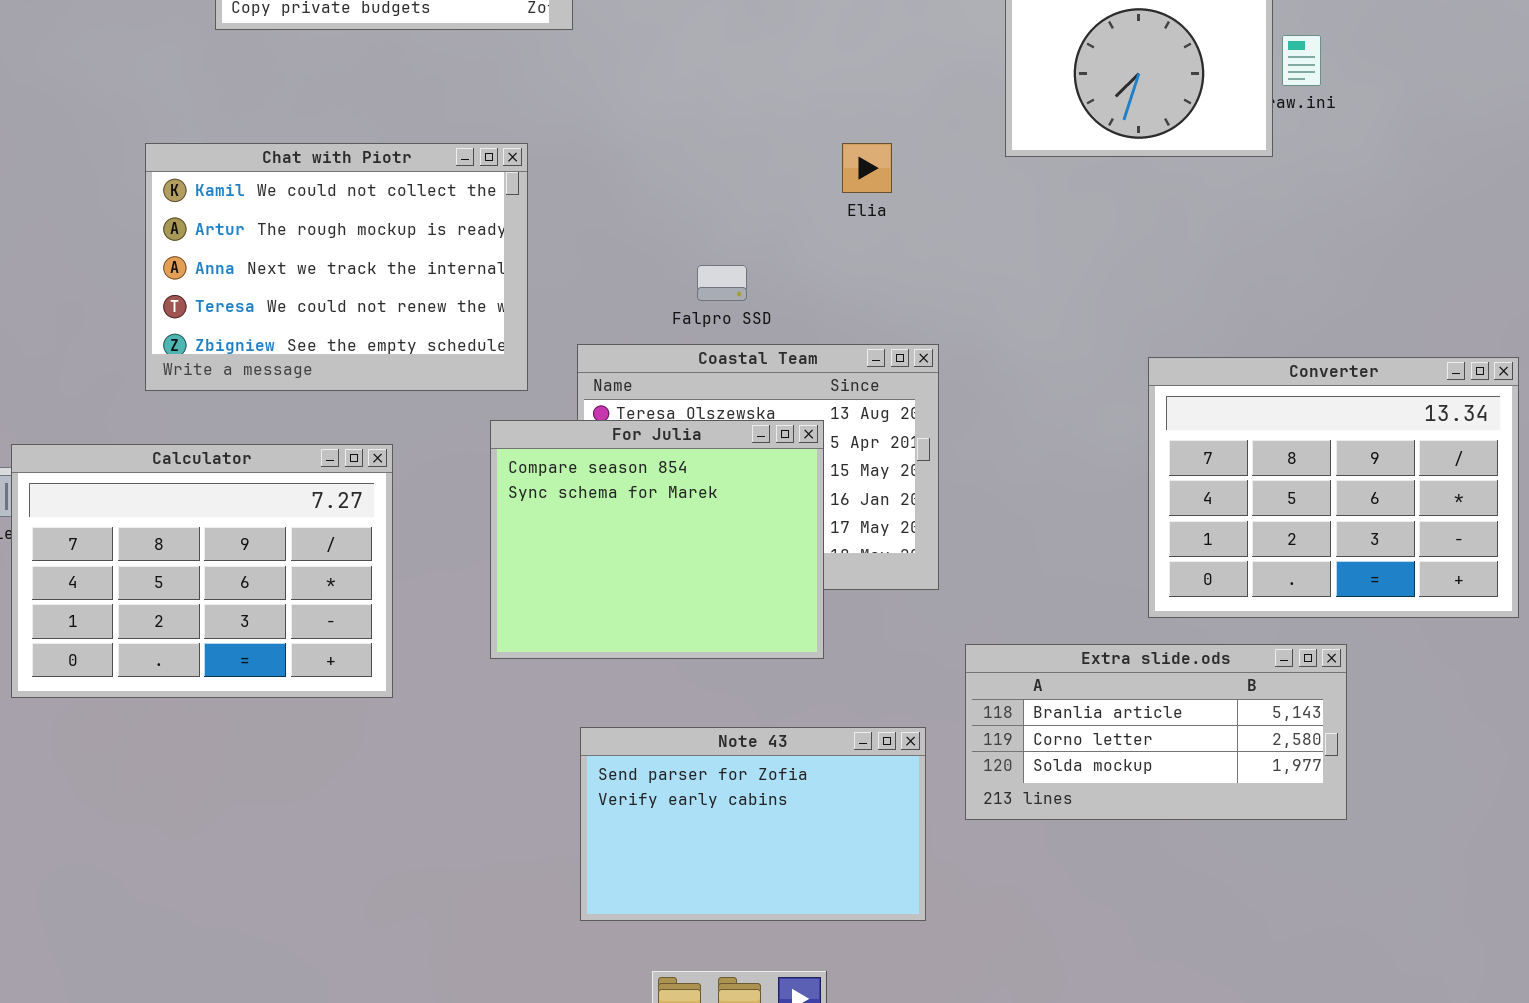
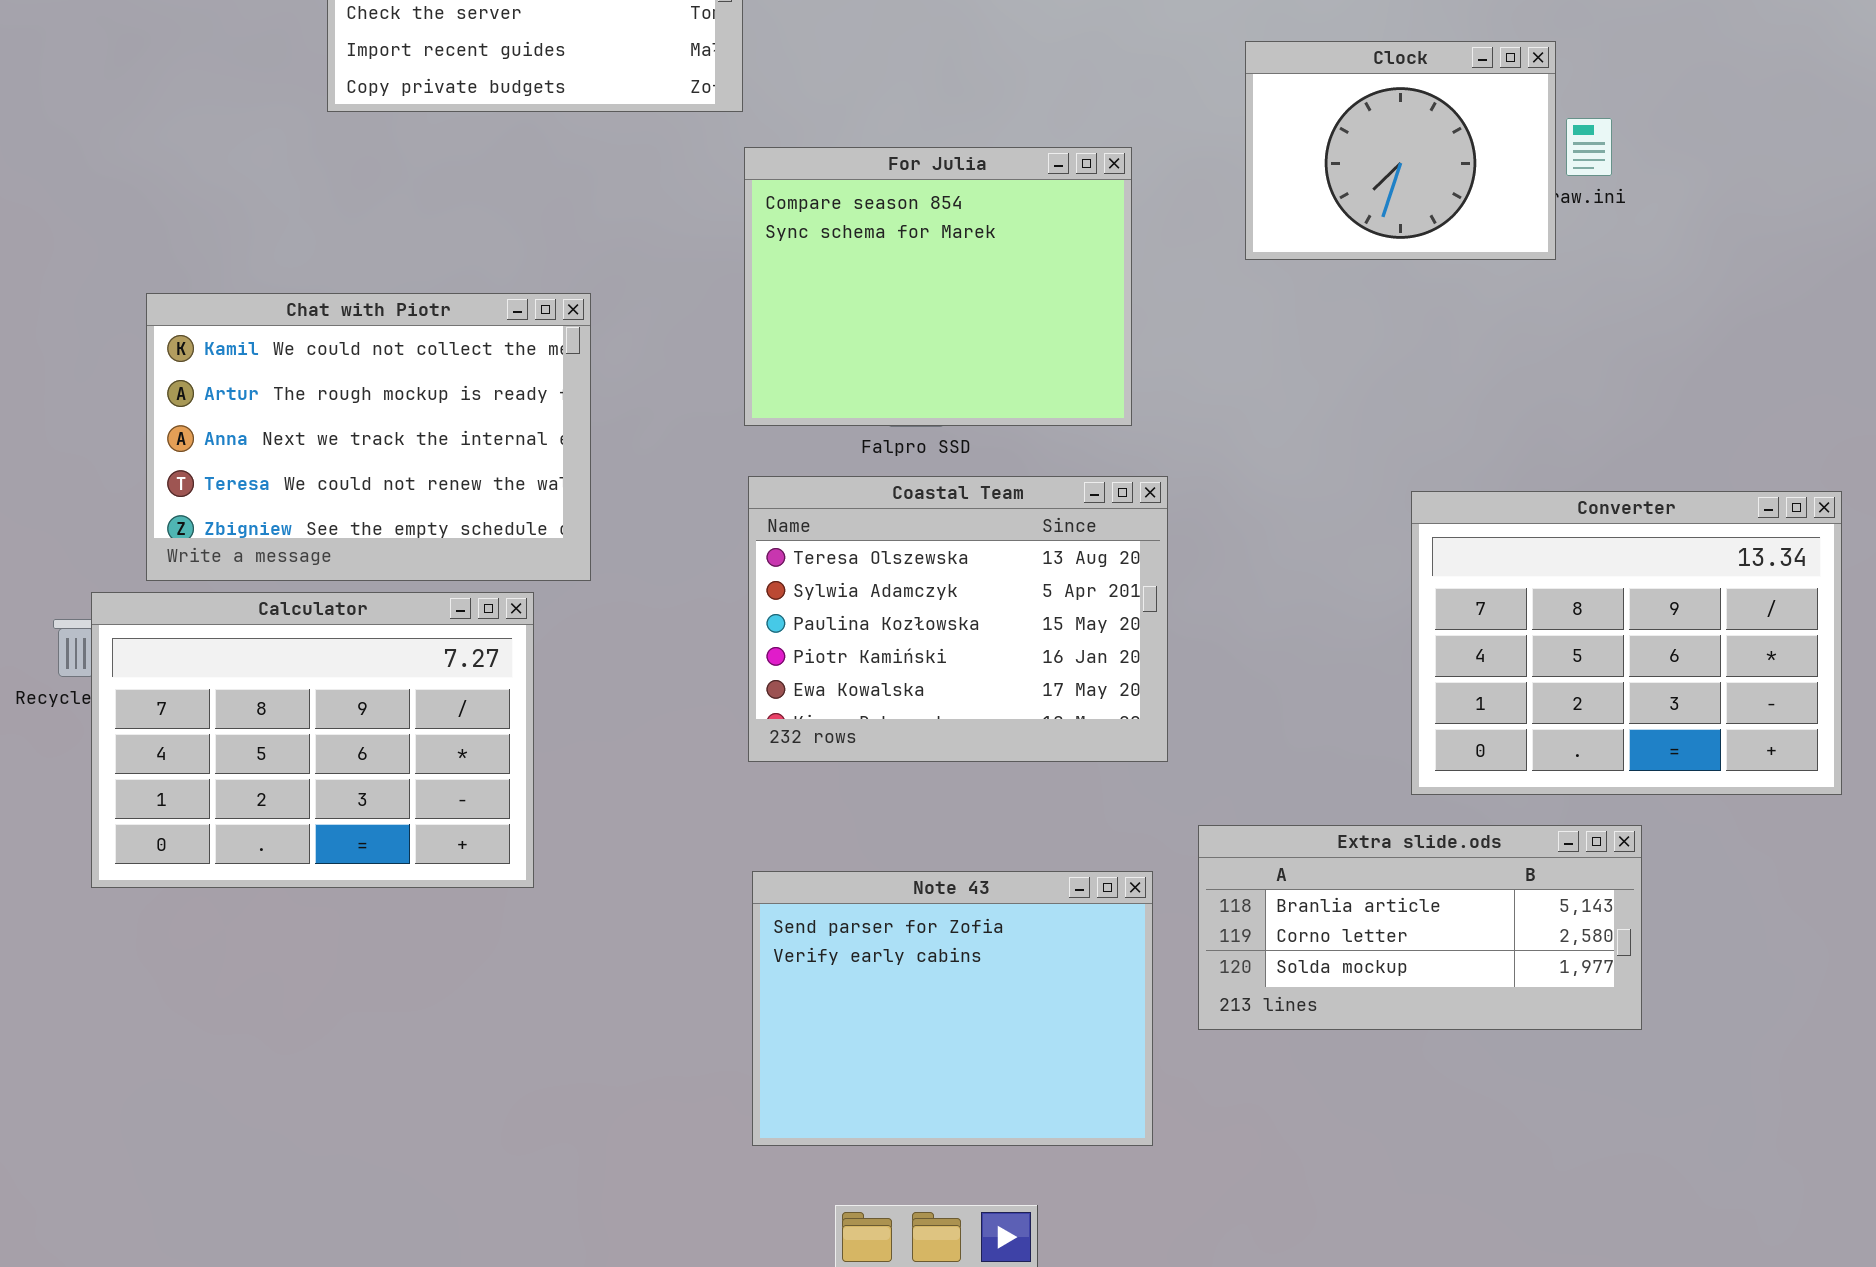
Chat with Piotr: [145,143,528,391] -> [146,293,591,581], moved
For Julia: [490,420,824,659] -> [744,147,1132,426], moved
Note 43: [580,727,926,921] -> [752,871,1153,1146], resized

